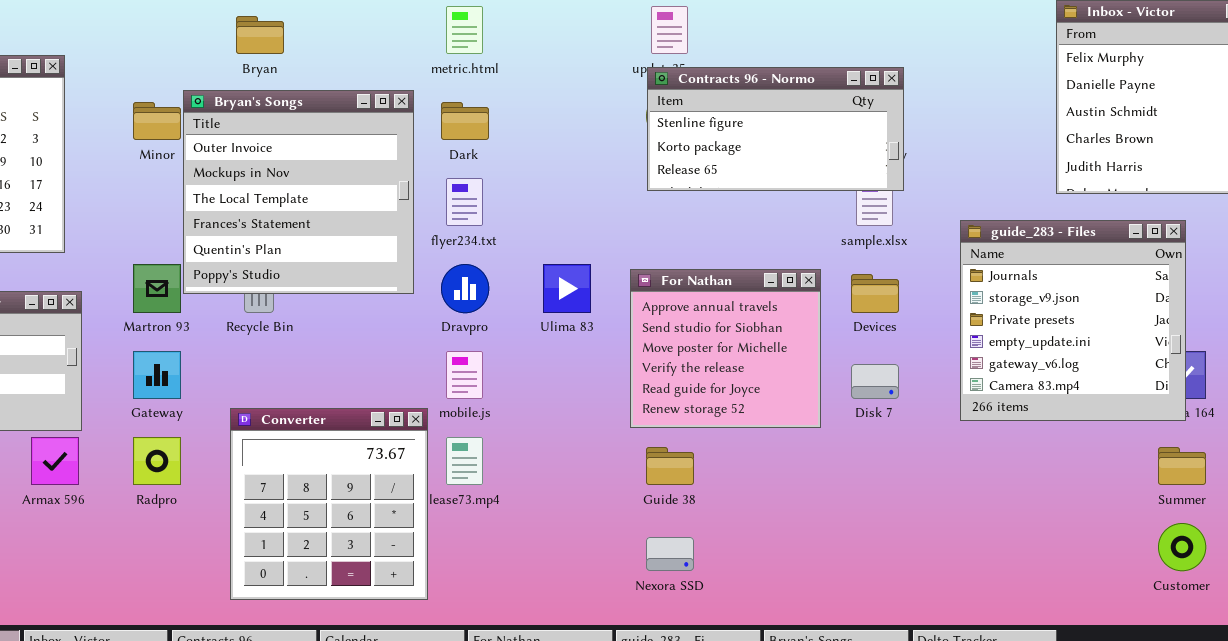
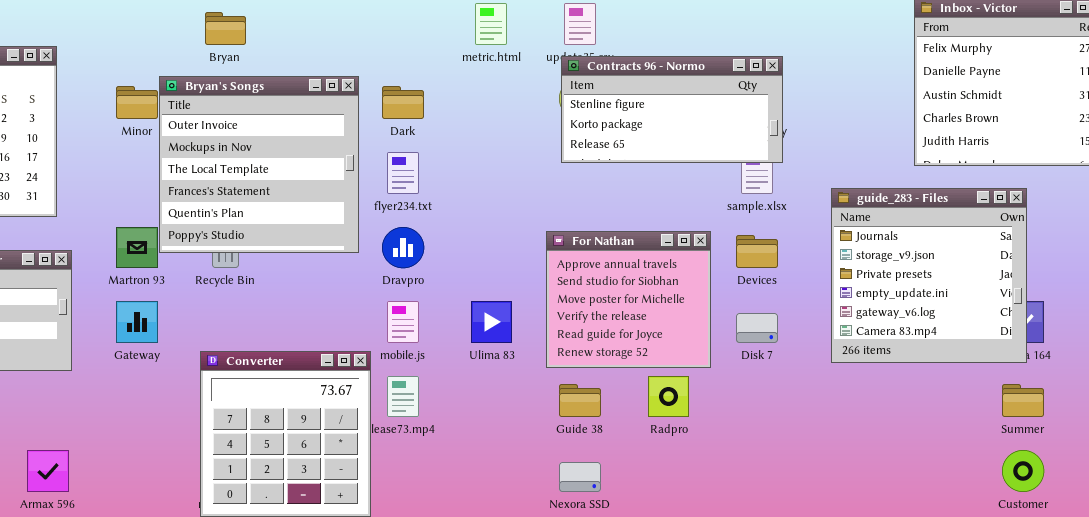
metric.html: [446,6,483,54] -> [475,3,507,45], moved
Ulima 83: [543,264,591,313] -> [471,301,512,343], moved
Armax 596: [31,437,79,485] -> [27,450,69,492], moved
Radpro: [133,437,181,485] -> [648,376,689,417], moved

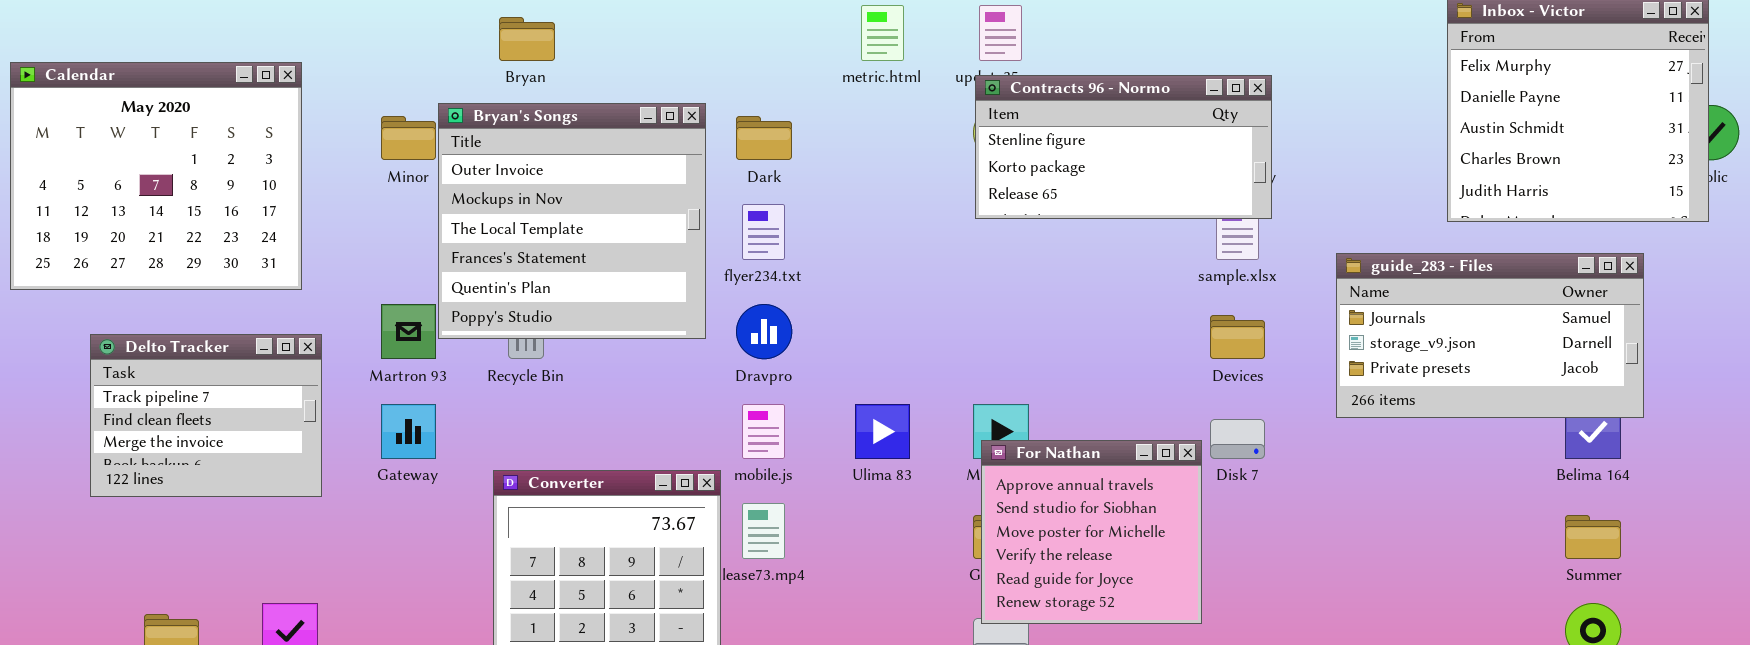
guide_283 - Files: [831,188,1027,363] -> [1336,253,1644,418], resized
For Nathan: [546,231,711,368] -> [981,440,1202,624], moved

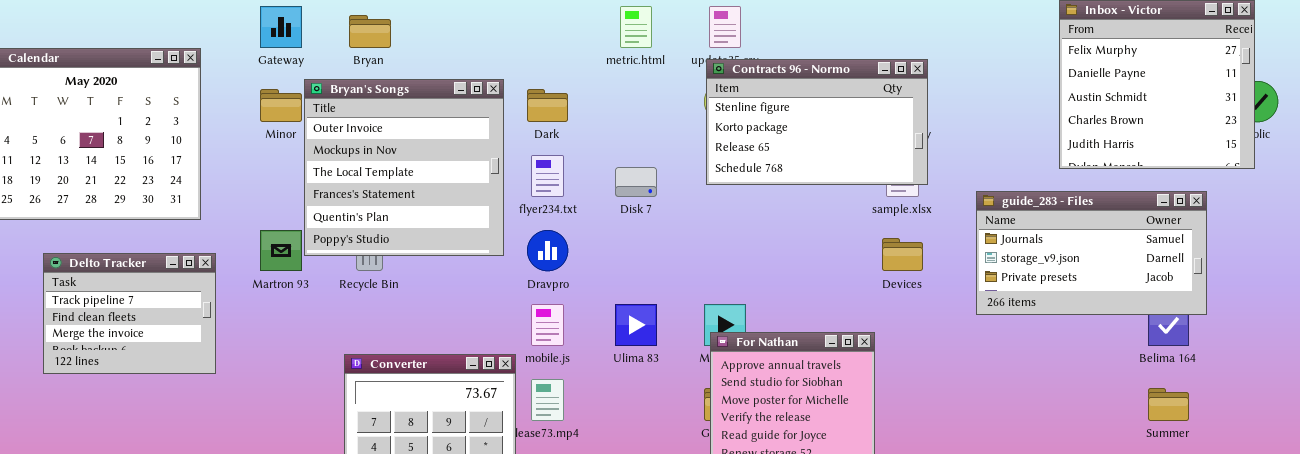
Contracts 96 - Normo: [975,75,1272,219] -> [706,59,928,185], resized
Gateway: [381,404,436,459] -> [260,6,302,48], moved
Disk 7: [1210,419,1265,459] -> [615,167,657,197], moved

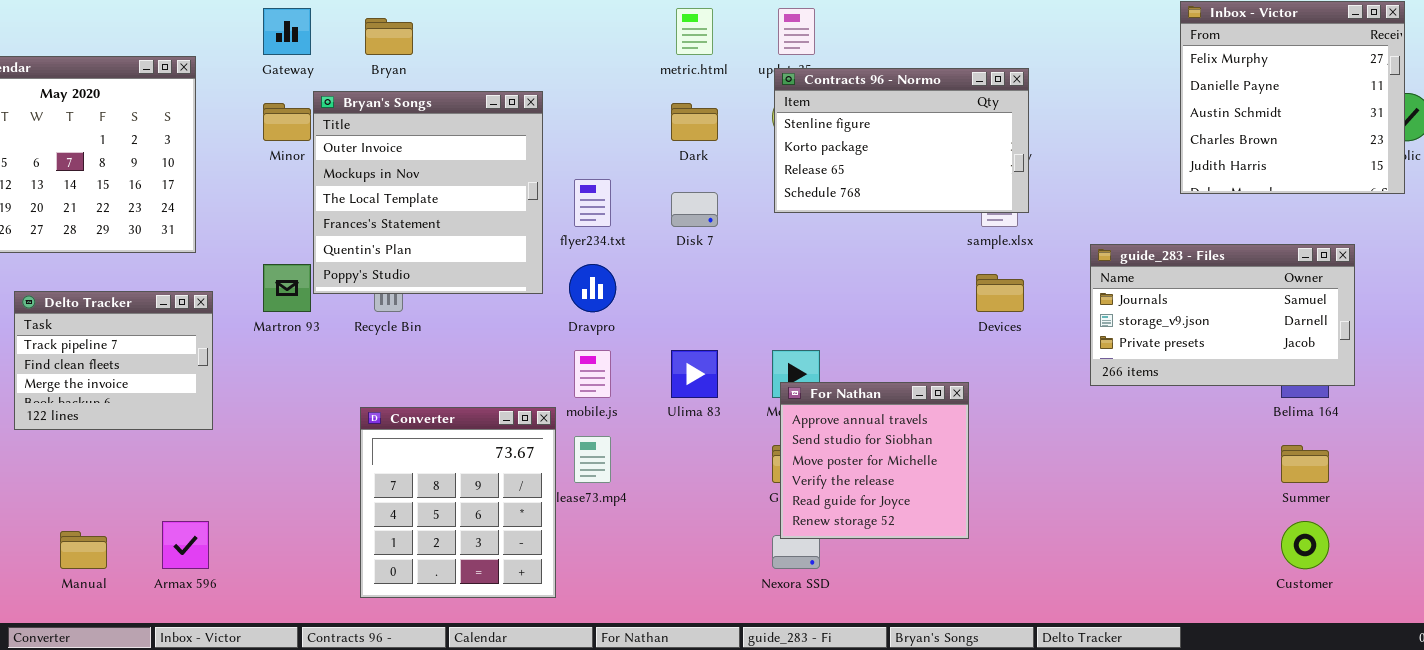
Dark: [527,89,568,122] -> [671,103,718,141], moved
guide_283 - Files: [976,191,1207,315] -> [1090,244,1355,386], moved

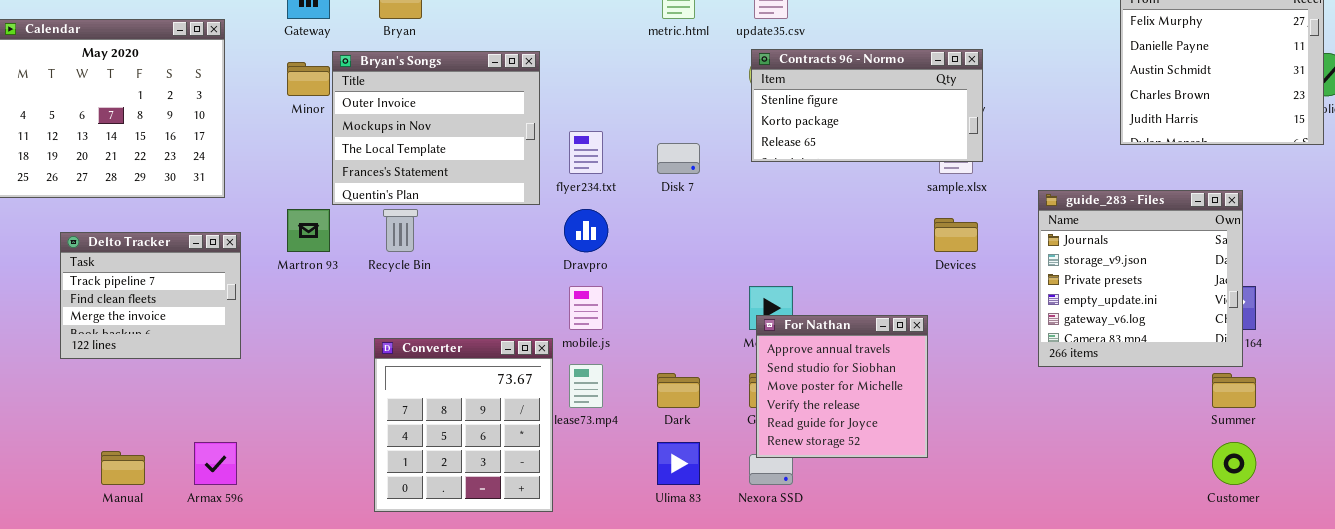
Contracts 96 - Normo: [774,68,1029,213] -> [751,49,983,162], resized
Bryan's Songs: [313,91,543,294] -> [332,51,540,205], resized
Dark: [671,103,718,141] -> [657,373,700,408], moved
guide_283 - Files: [1090,244,1355,386] -> [1038,190,1243,367], resized
Ulima 83: [671,350,718,398] -> [657,442,700,485], moved

